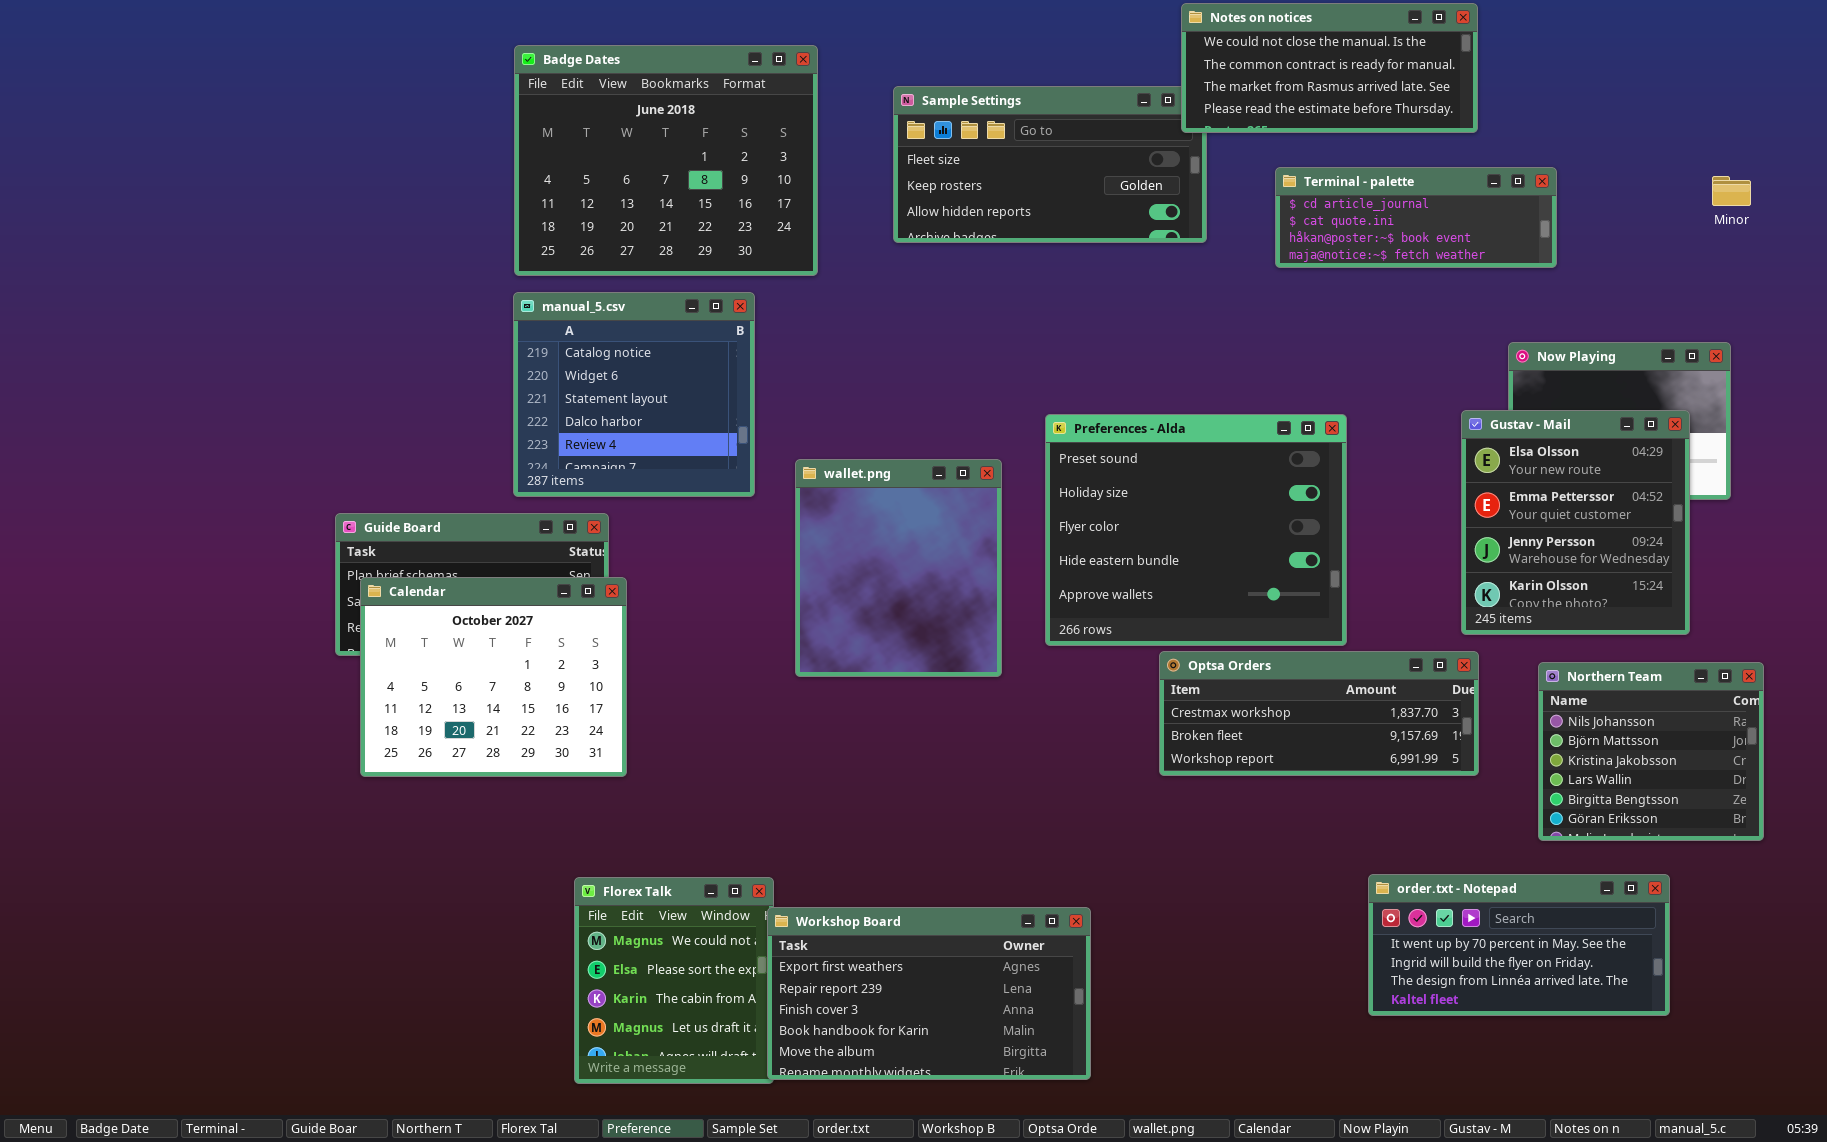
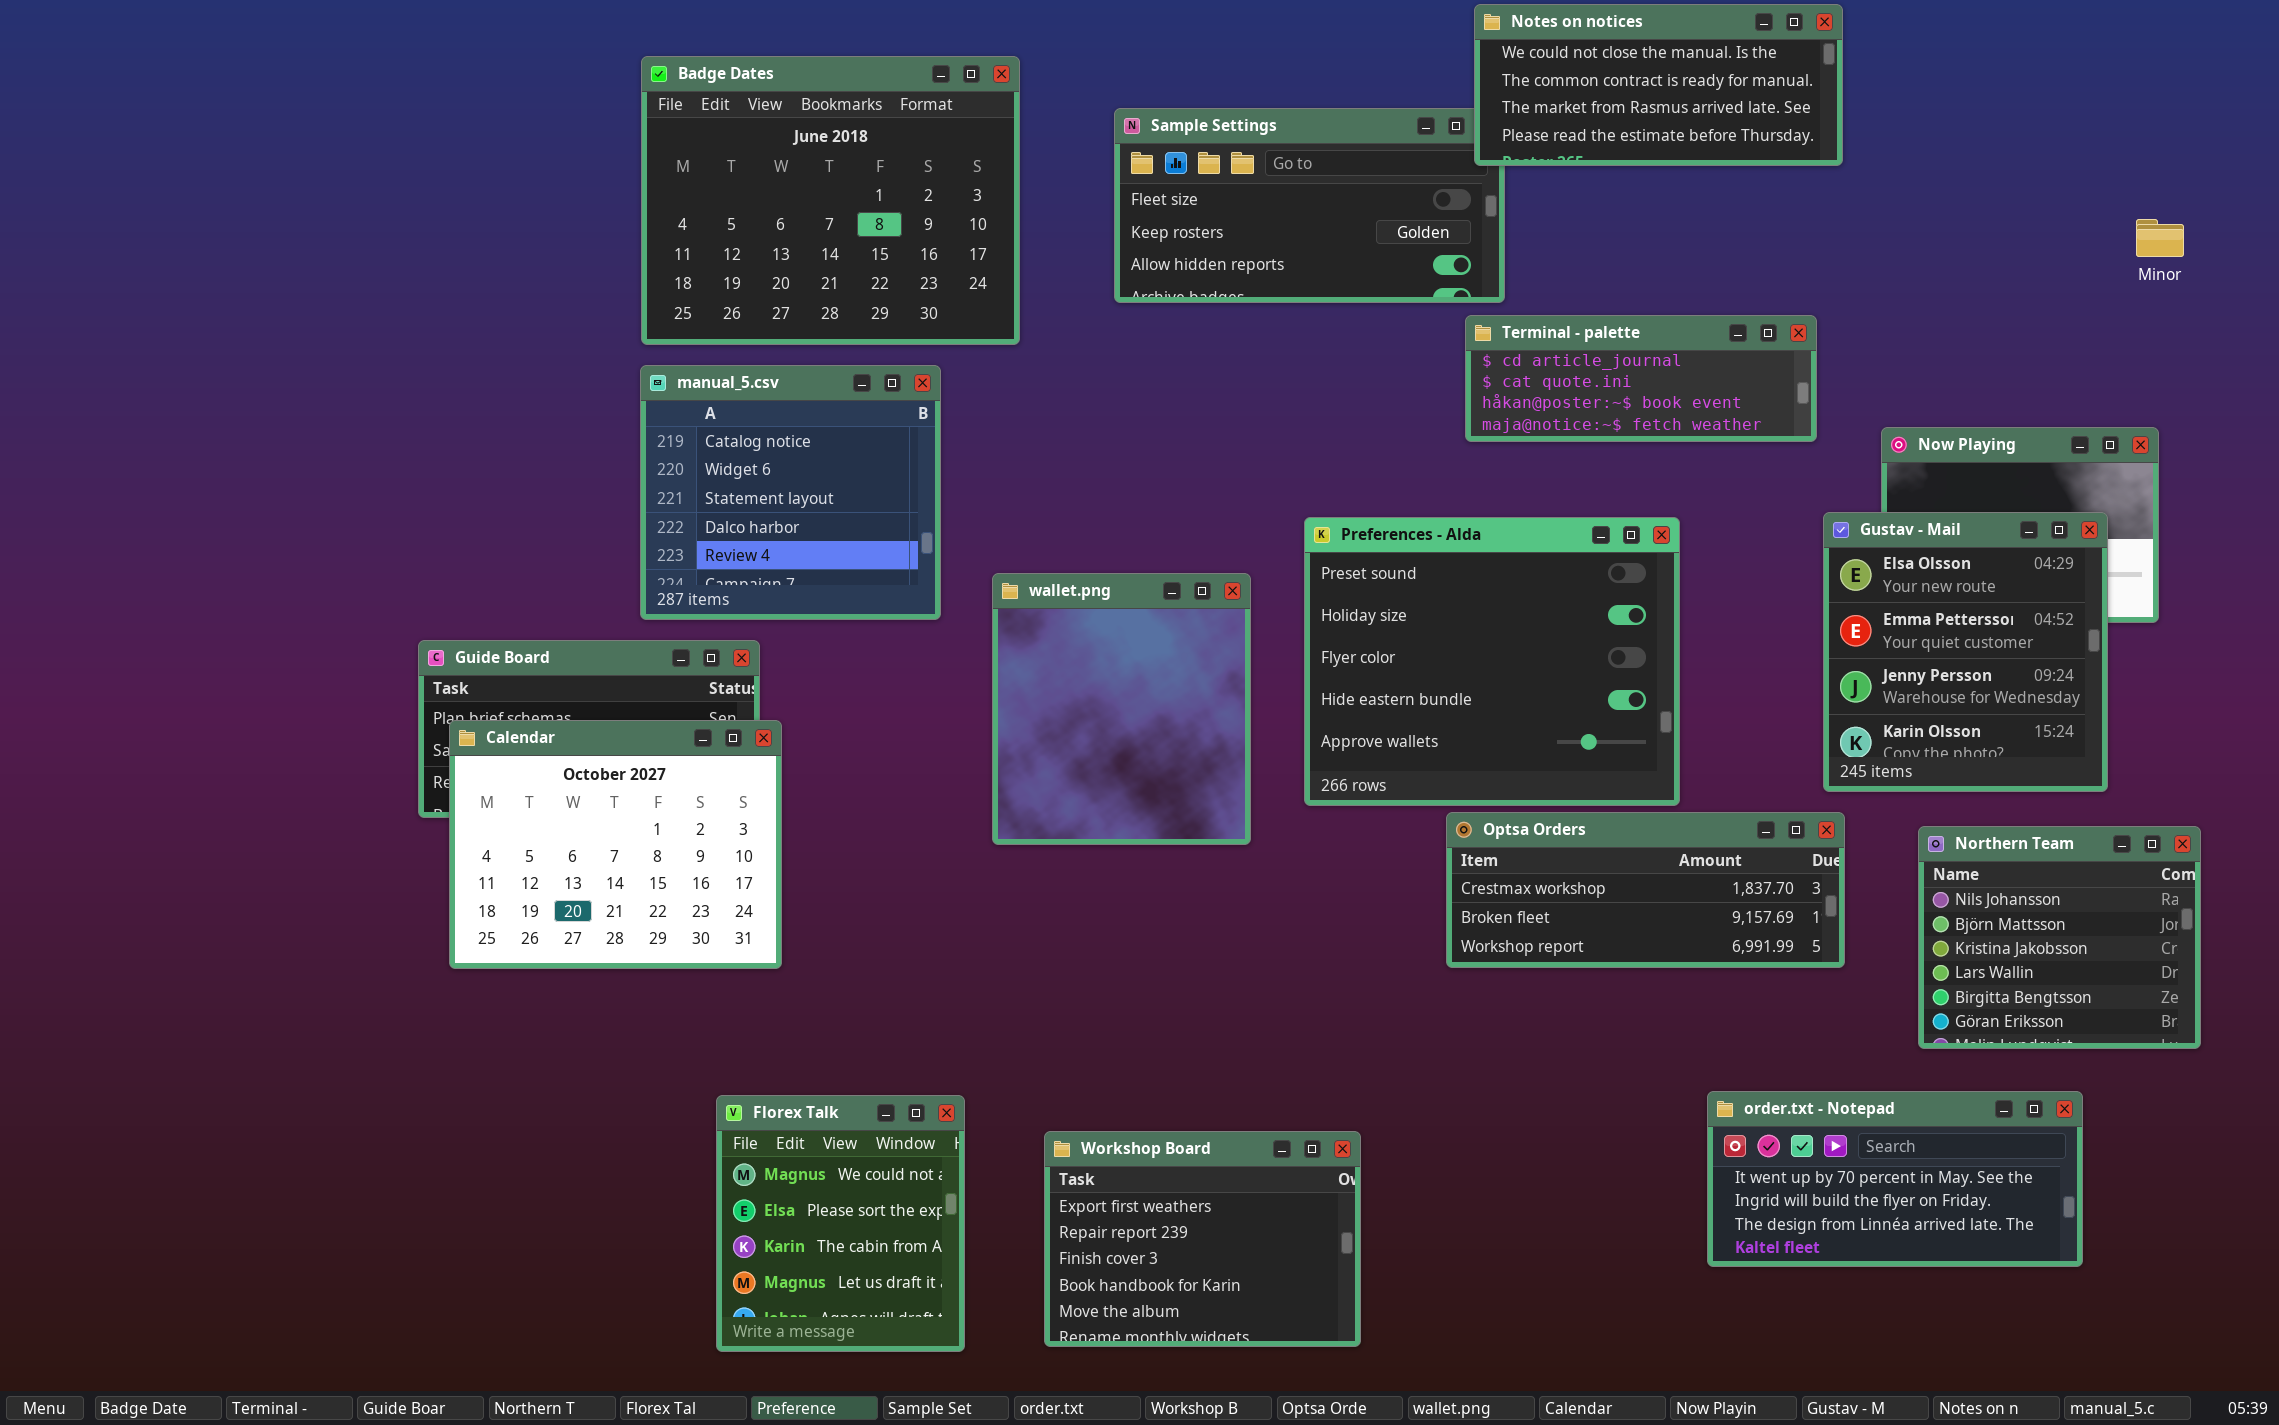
Terminal - palette: [1275,167,1557,268] -> [1465,315,1817,442], moved
Workshop Board: [767,907,1091,1080] -> [1044,1131,1361,1347], resized

